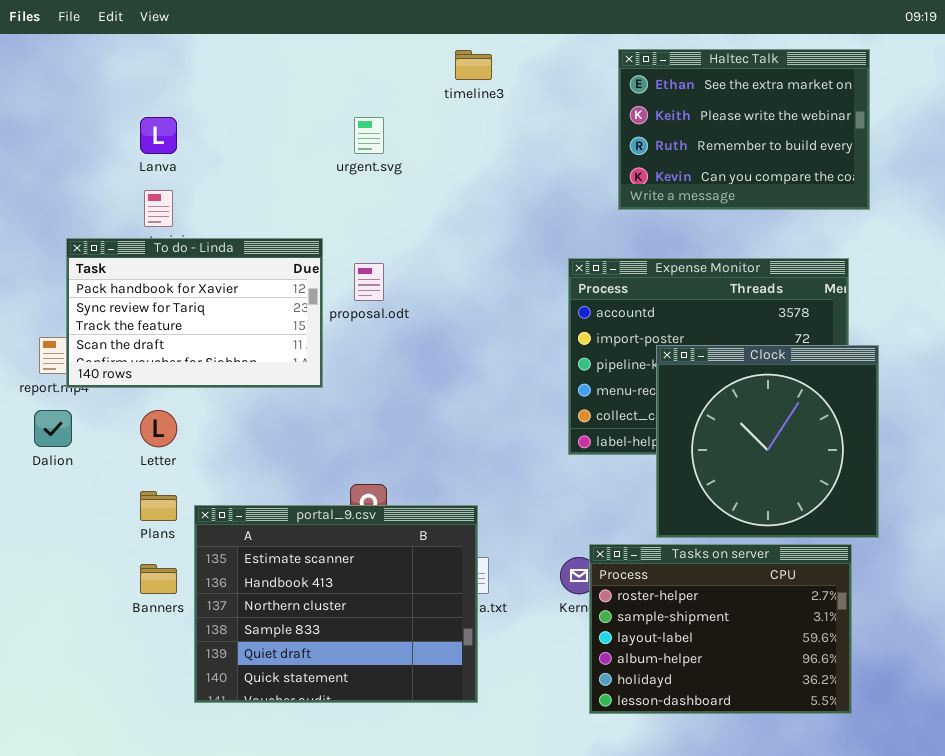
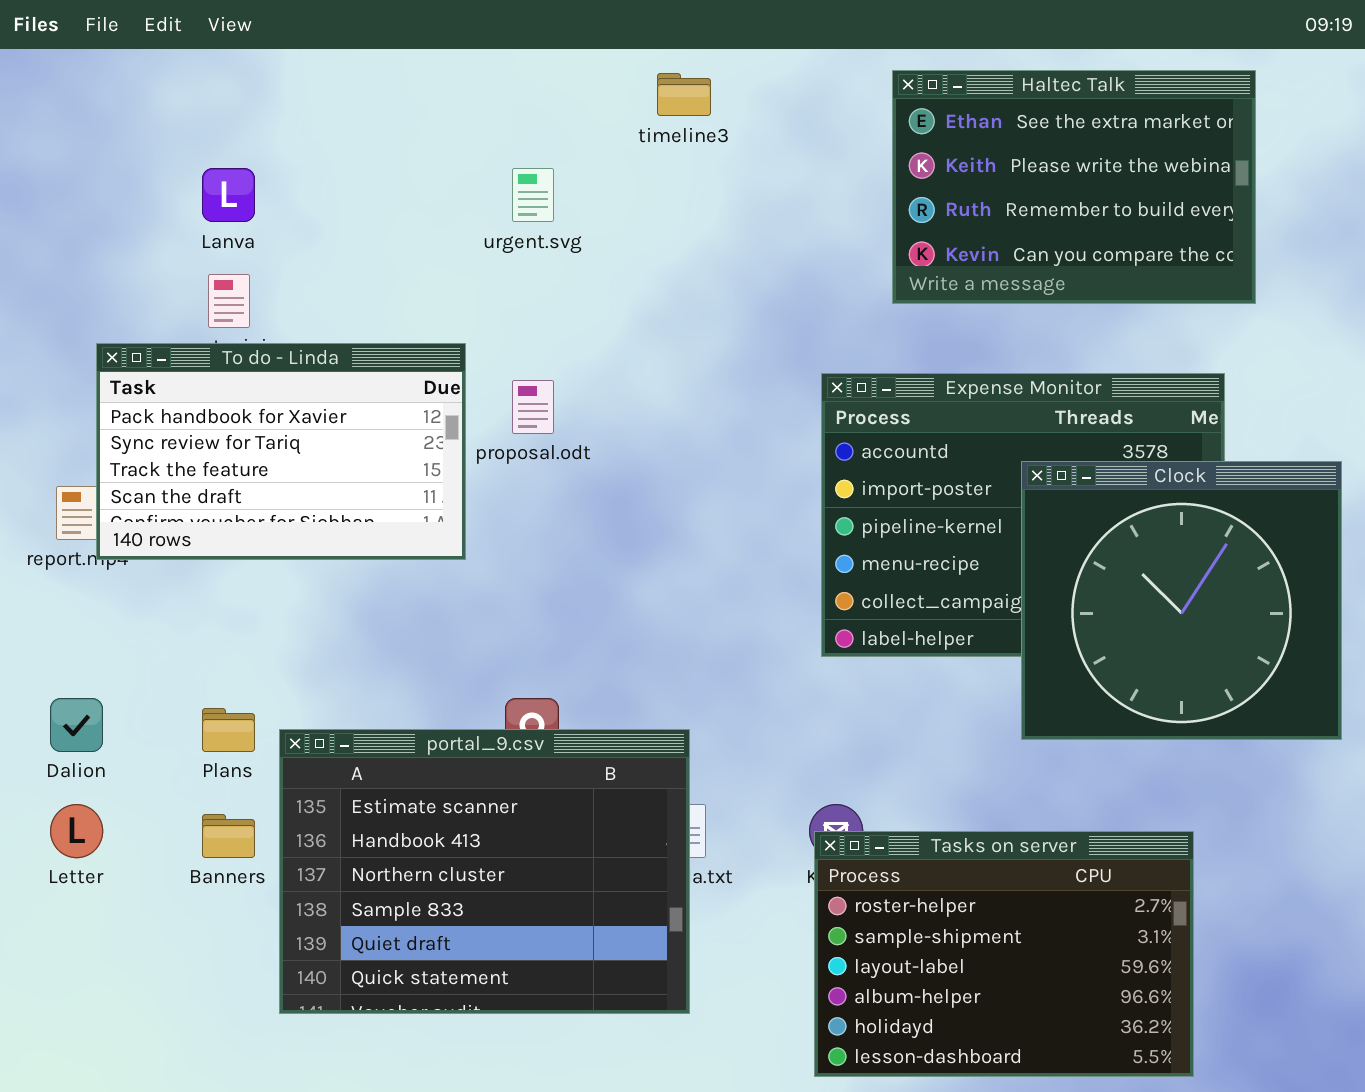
Clock: [656,345,879,538] -> [1021,461,1342,740], moved
Dalion: [34,410,72,447] -> [50,698,103,752], moved
Letter: [140,410,177,447] -> [50,804,103,858], moved
Tasks on server: [589,544,852,714] -> [814,831,1194,1077], moved

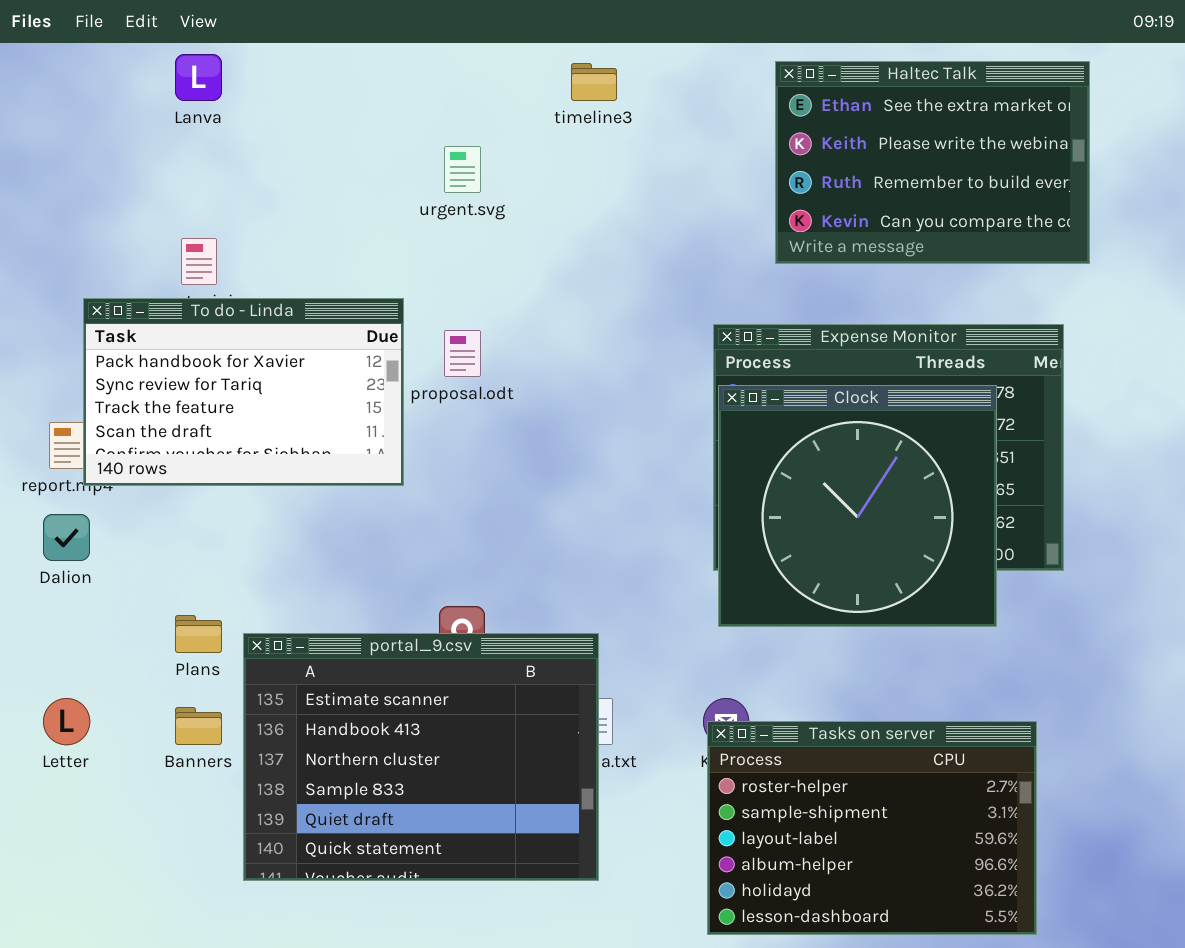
Lanva: [202,168,255,222] -> [175,54,222,101], moved
Clock: [1021,461,1342,740] -> [718,385,997,627], moved
Dalion: [50,698,103,752] -> [43,514,90,561], moved

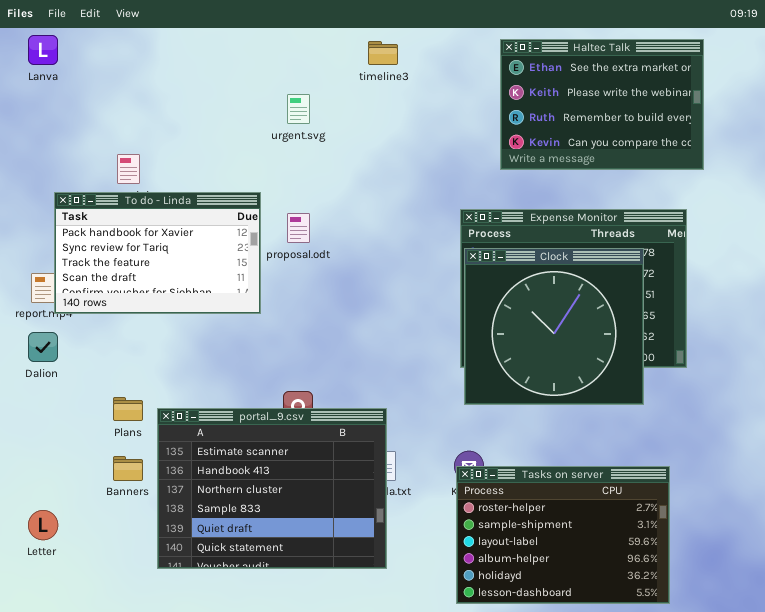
Lanva: [175,54,222,101] -> [28,35,58,65], moved
Letter: [43,698,90,745] -> [28,510,58,540], moved

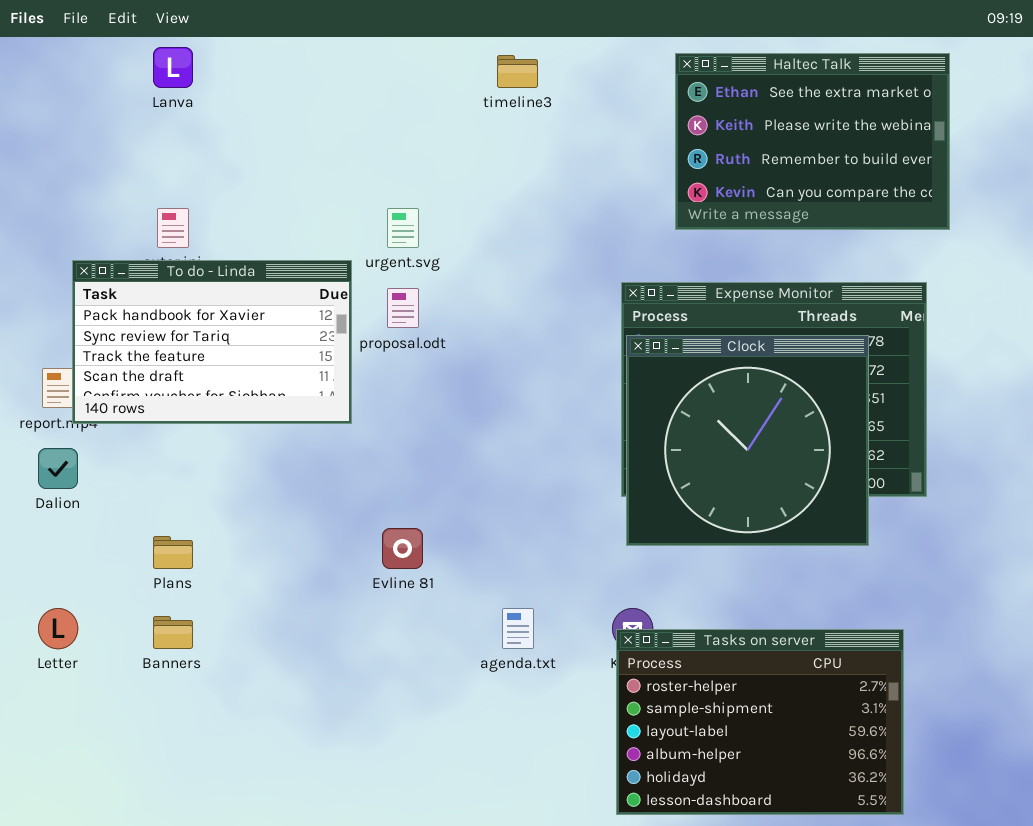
Lanva: [28,35,58,65] -> [153,47,193,88], moved
urgent.svg: [287,94,310,124] -> [387,208,419,248], moved
portal_9.csv: [157,408,387,569] -> none, closed
Letter: [28,510,58,540] -> [38,608,78,649], moved

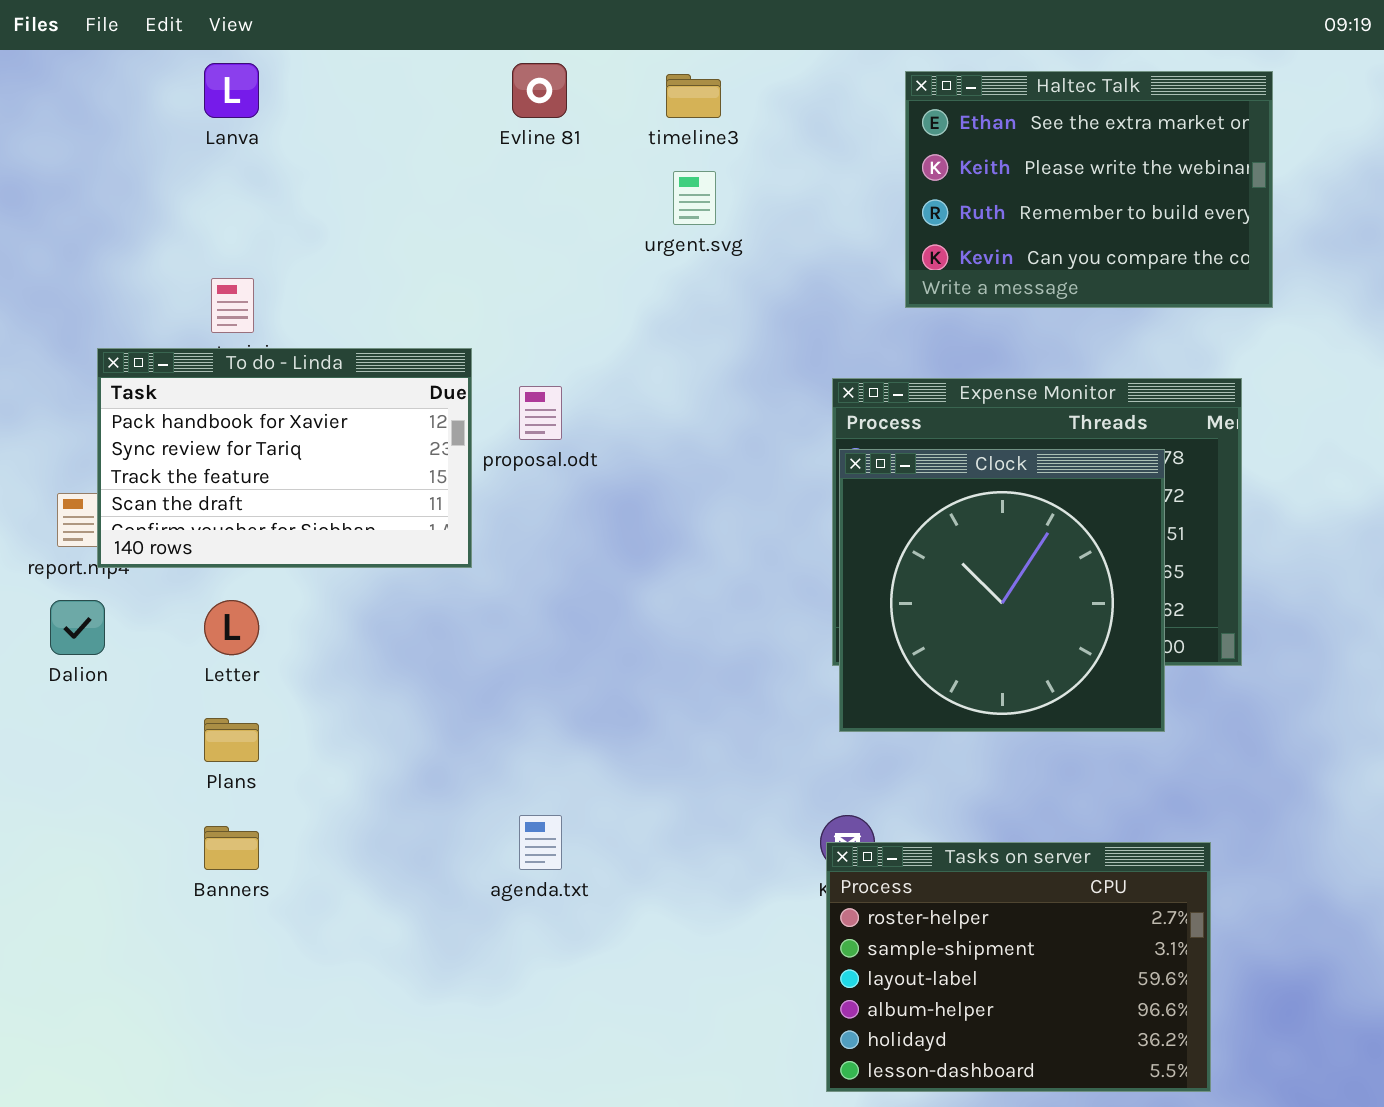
urgent.svg: [387,208,419,248] -> [673,171,716,225], moved
Evline 81: [382,528,423,569] -> [512,63,567,118], moved
Letter: [38,608,78,649] -> [204,600,259,655], moved
agenda.txt: [502,608,534,649] -> [519,815,562,870], moved

